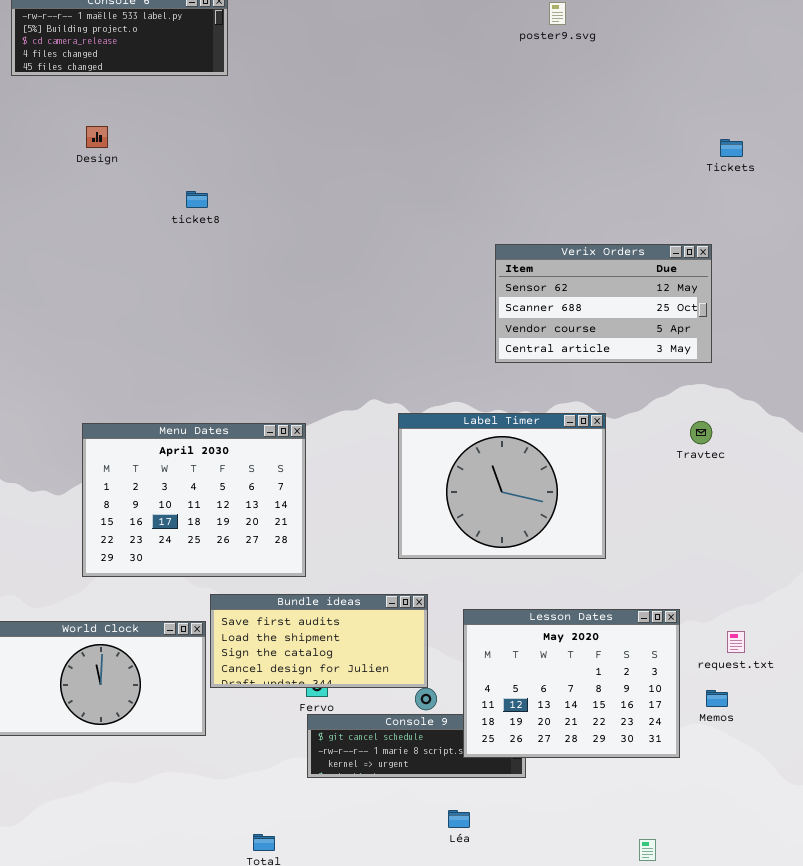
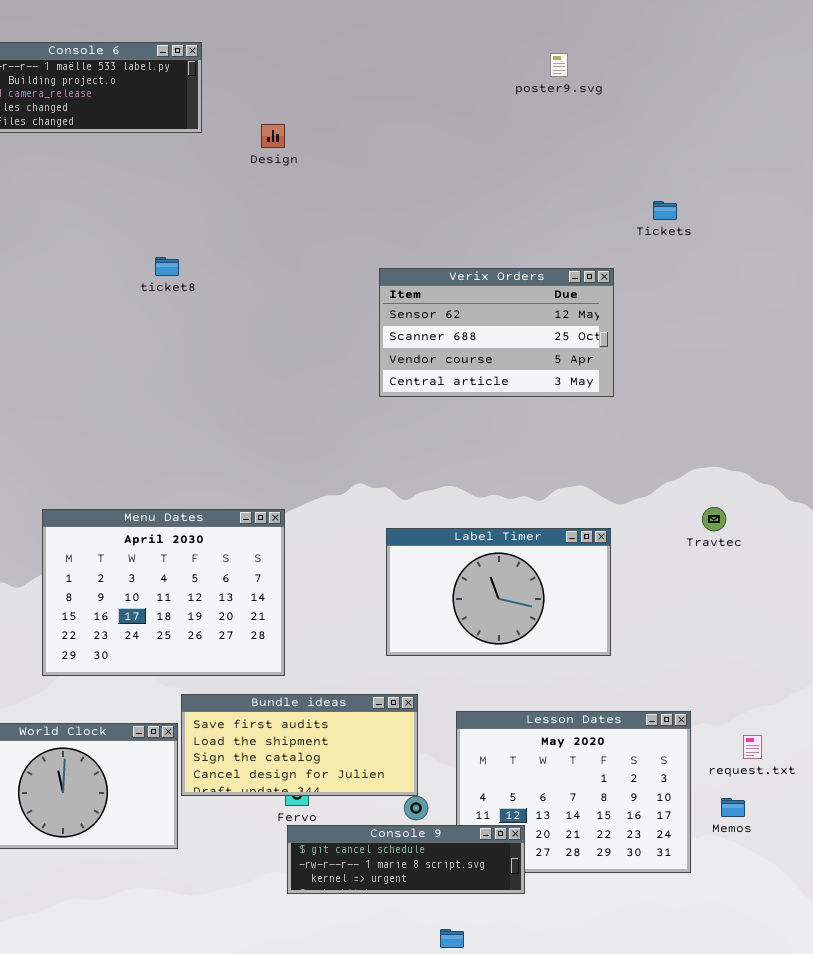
Design: [86,126,108,148] -> [261,124,285,148], moved
Tickets: [720,139,743,157] -> [653,201,677,220], moved
Verix Orders: [495,244,712,363] -> [379,268,614,397], moved
Label Timer: [398,413,606,559] -> [386,528,611,656], resized
Console 9: [307,714,526,778] -> [287,825,525,894], raised

